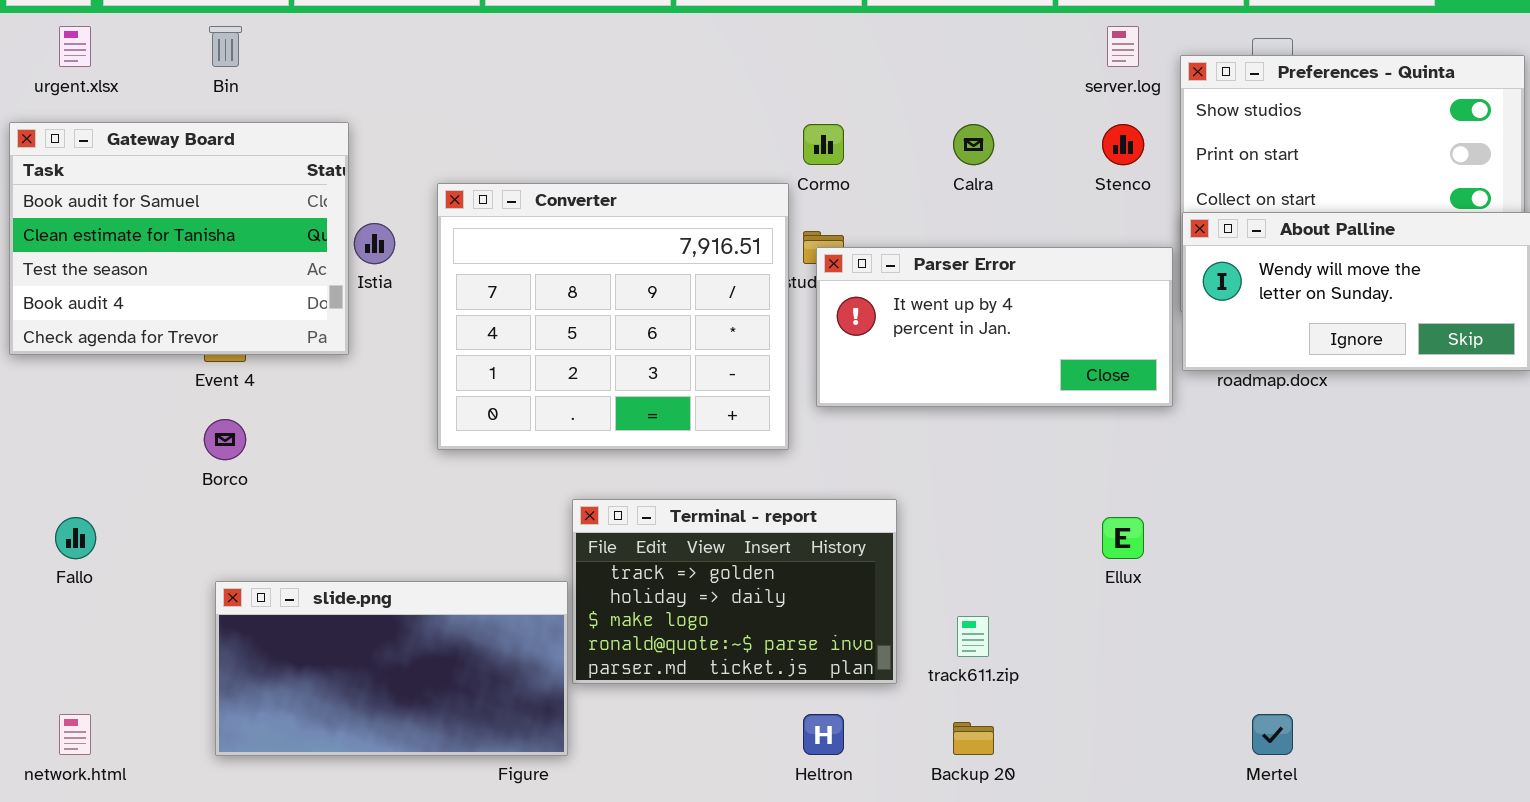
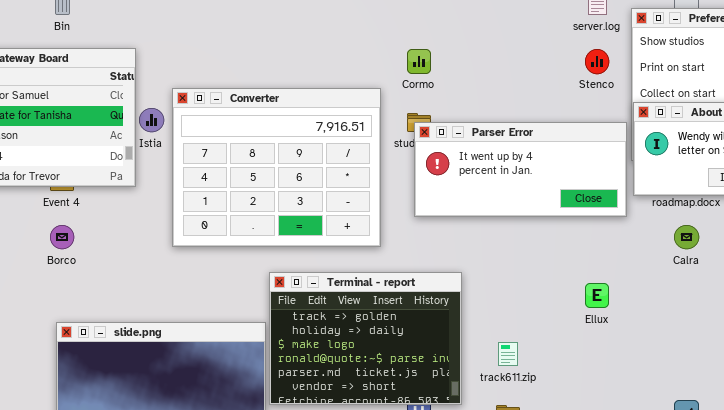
Calra: [953,124,994,165] -> [674,225,699,249], moved
Converter: [437,183,789,450] -> [172,88,381,247], moved
Terminal - report: [572,499,897,684] -> [269,272,462,405], resized

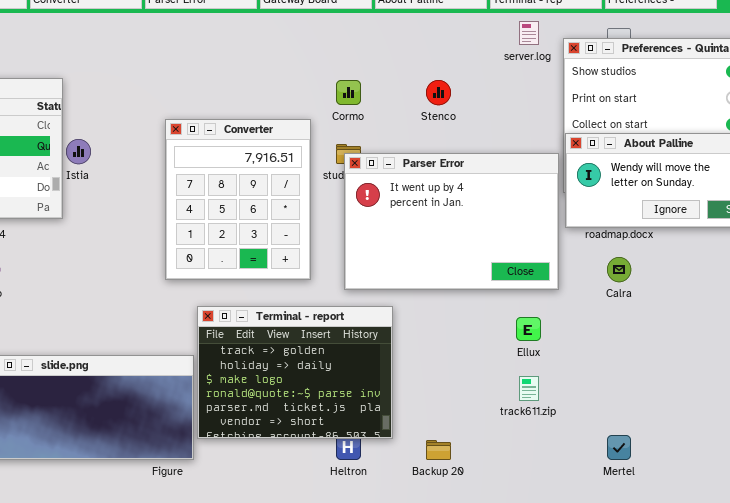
Stenco: [585,49,609,74] -> [426,80,451,105], moved
Converter: [172,88,381,247] -> [165,119,311,280], resized
Parser Error: [414,122,627,217] -> [344,153,559,290], resized
track611.zip: [498,342,518,366] -> [519,376,539,401], moved

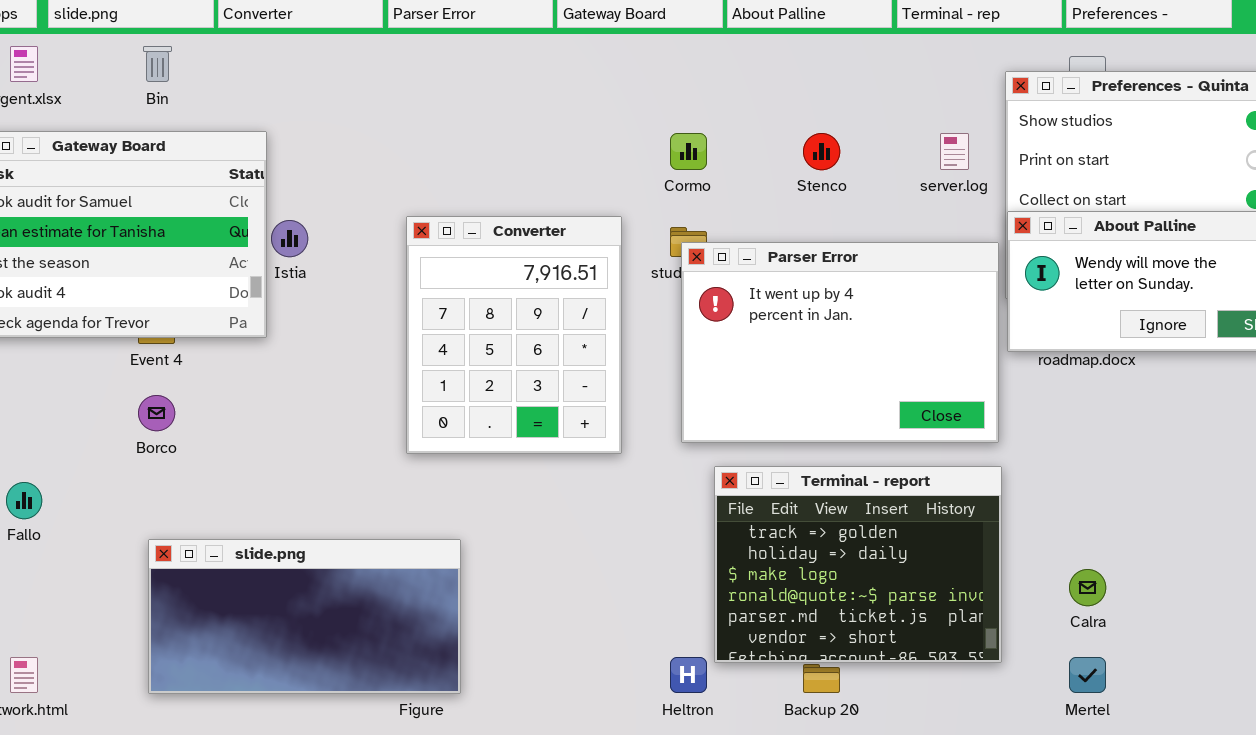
server.log: [519,21,539,45] -> [940,133,969,170], moved
Converter: [165,119,311,280] -> [406,216,622,454], moved
Calra: [607,257,631,282] -> [1069,569,1106,606], moved
Terminal - report: [197,306,393,439] -> [714,466,1002,663], moved

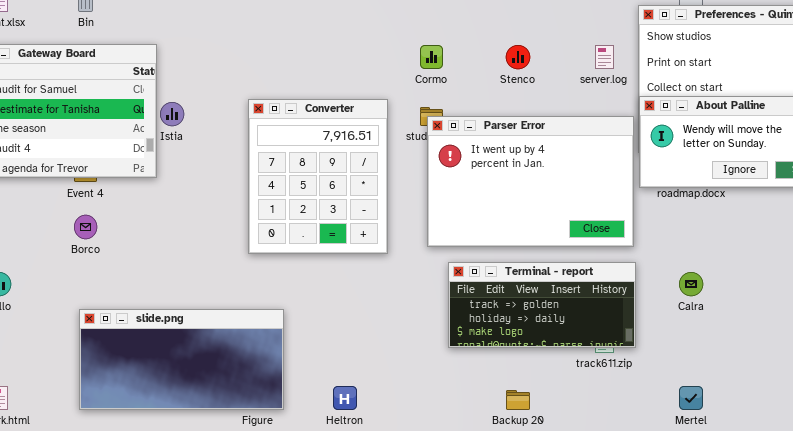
Terminal - report: [714,466,1002,663] -> [448,262,636,348], resized
Calra: [1069,569,1106,606] -> [679,272,703,296], moved
Heltron: [670,657,707,693] -> [333,386,357,410], moved

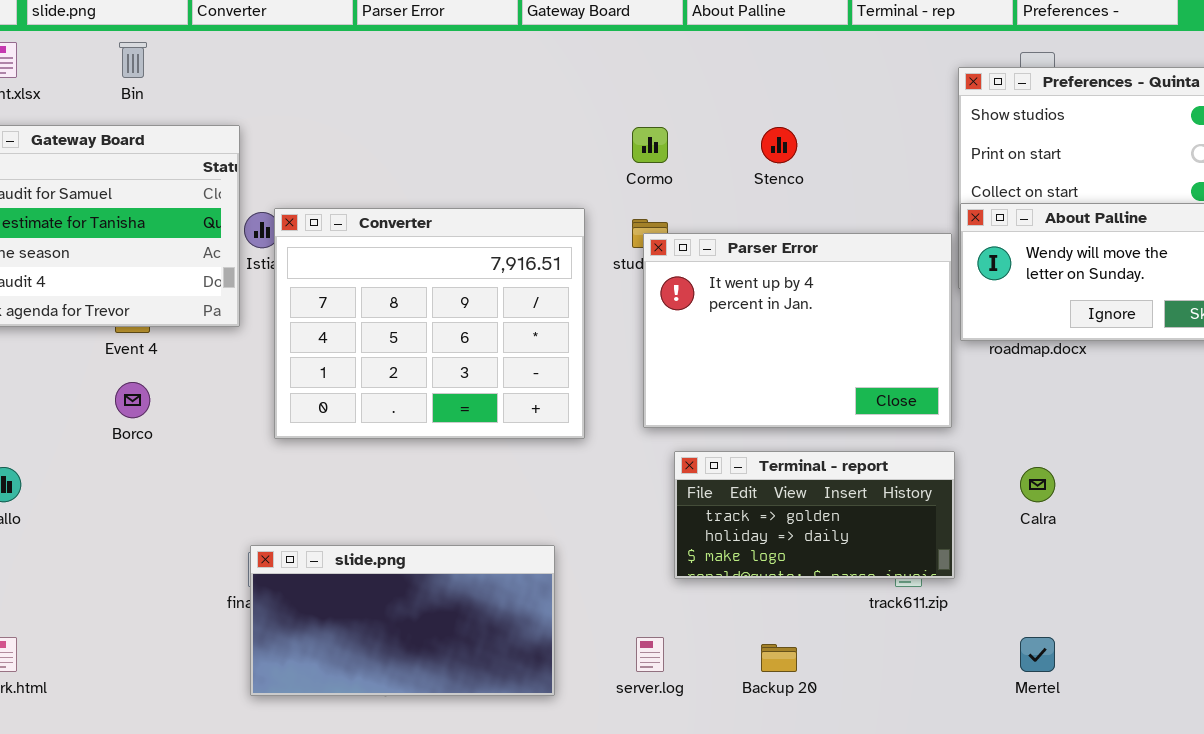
server.log: [595,45,614,69] -> [636,637,664,672], moved
Converter: [248,99,388,254] -> [274,208,585,439], resized
slide.png: [79,309,284,410] -> [250,545,555,696], moved

